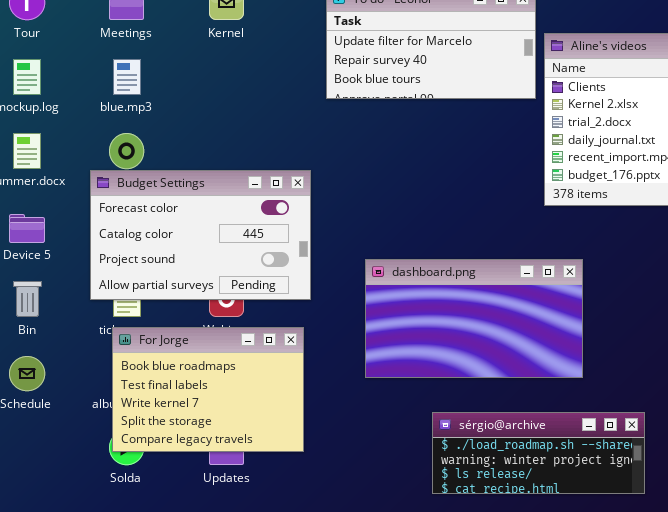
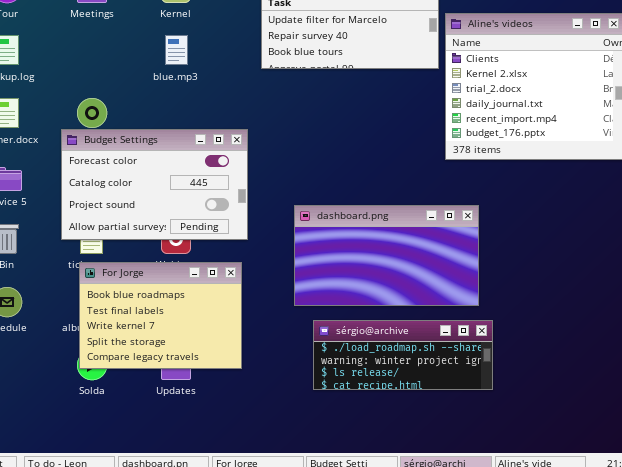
blue.mp3: [113,59,141,95] -> [165,35,188,65], moved
sérgio@archive: [432,412,645,494] -> [313,320,493,390], moved

